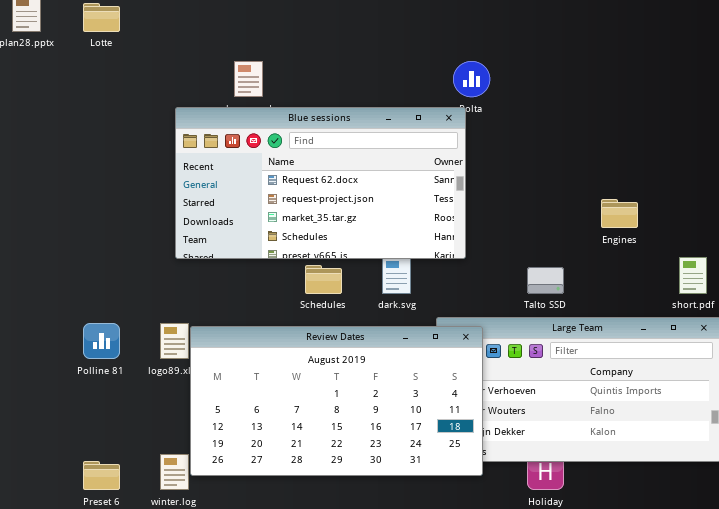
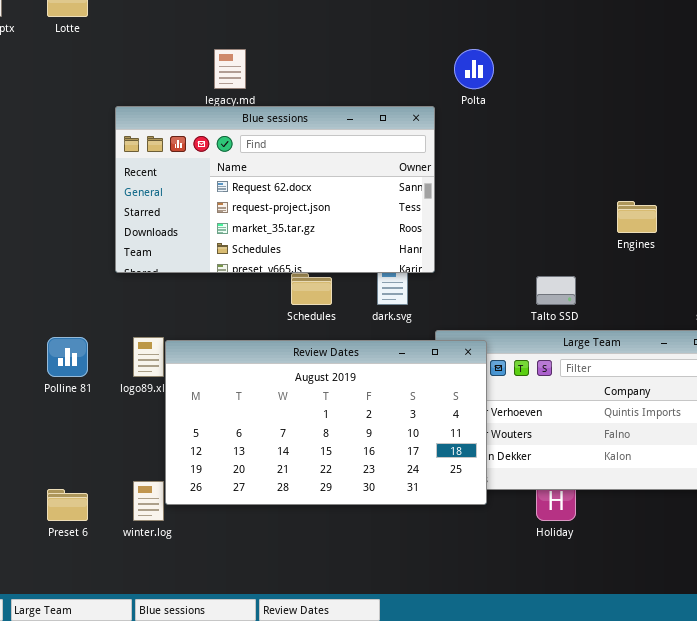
Blue sessions: [175,107,466,259] -> [115,106,435,273], moved

